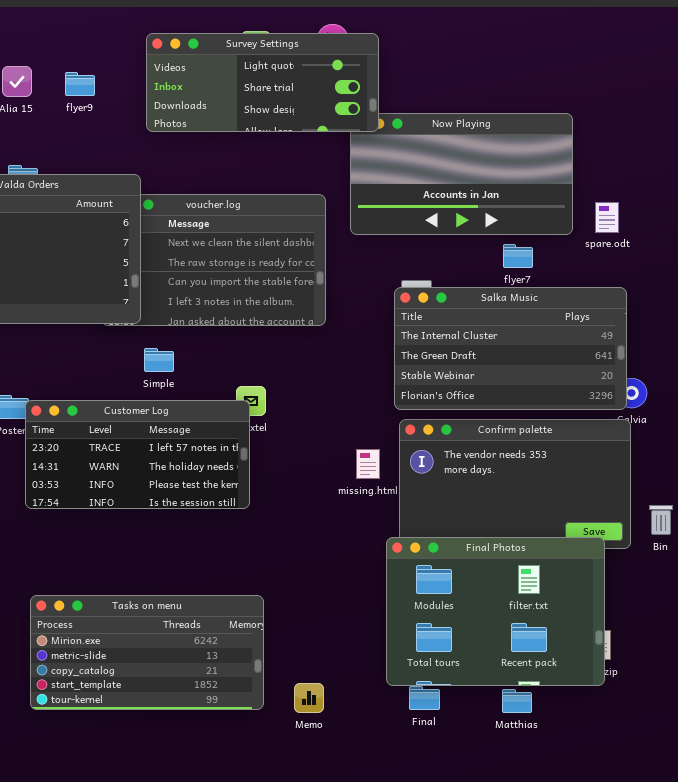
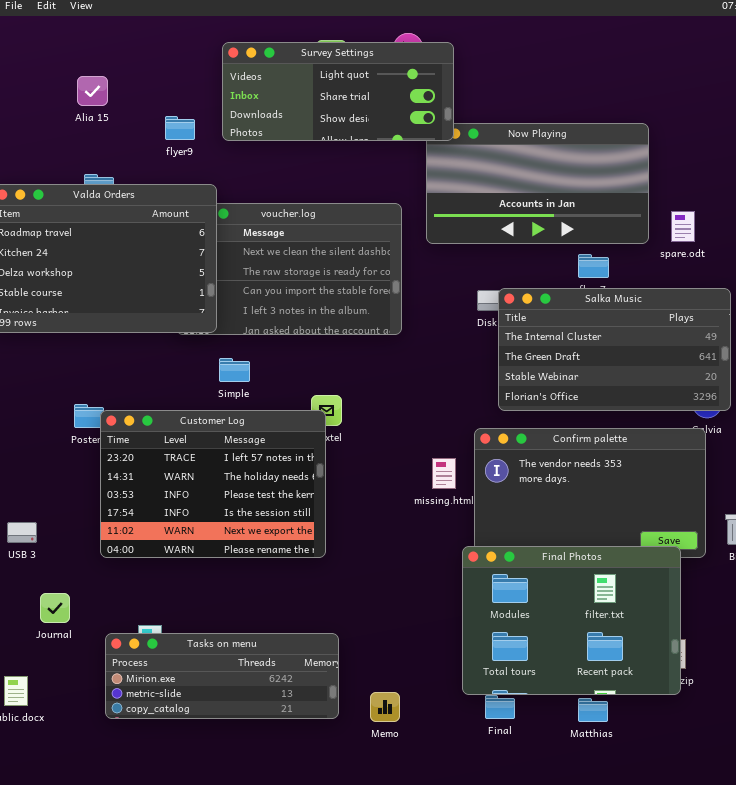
flyer9: [65,72,95,96] -> [165,116,195,140], moved
Salka Music: [394,287,627,410] -> [498,288,731,411], moved
Customer Log: [25,400,250,509] -> [100,410,326,558], resized
Tasks on menu: [30,595,264,710] -> [105,633,339,719], resized

